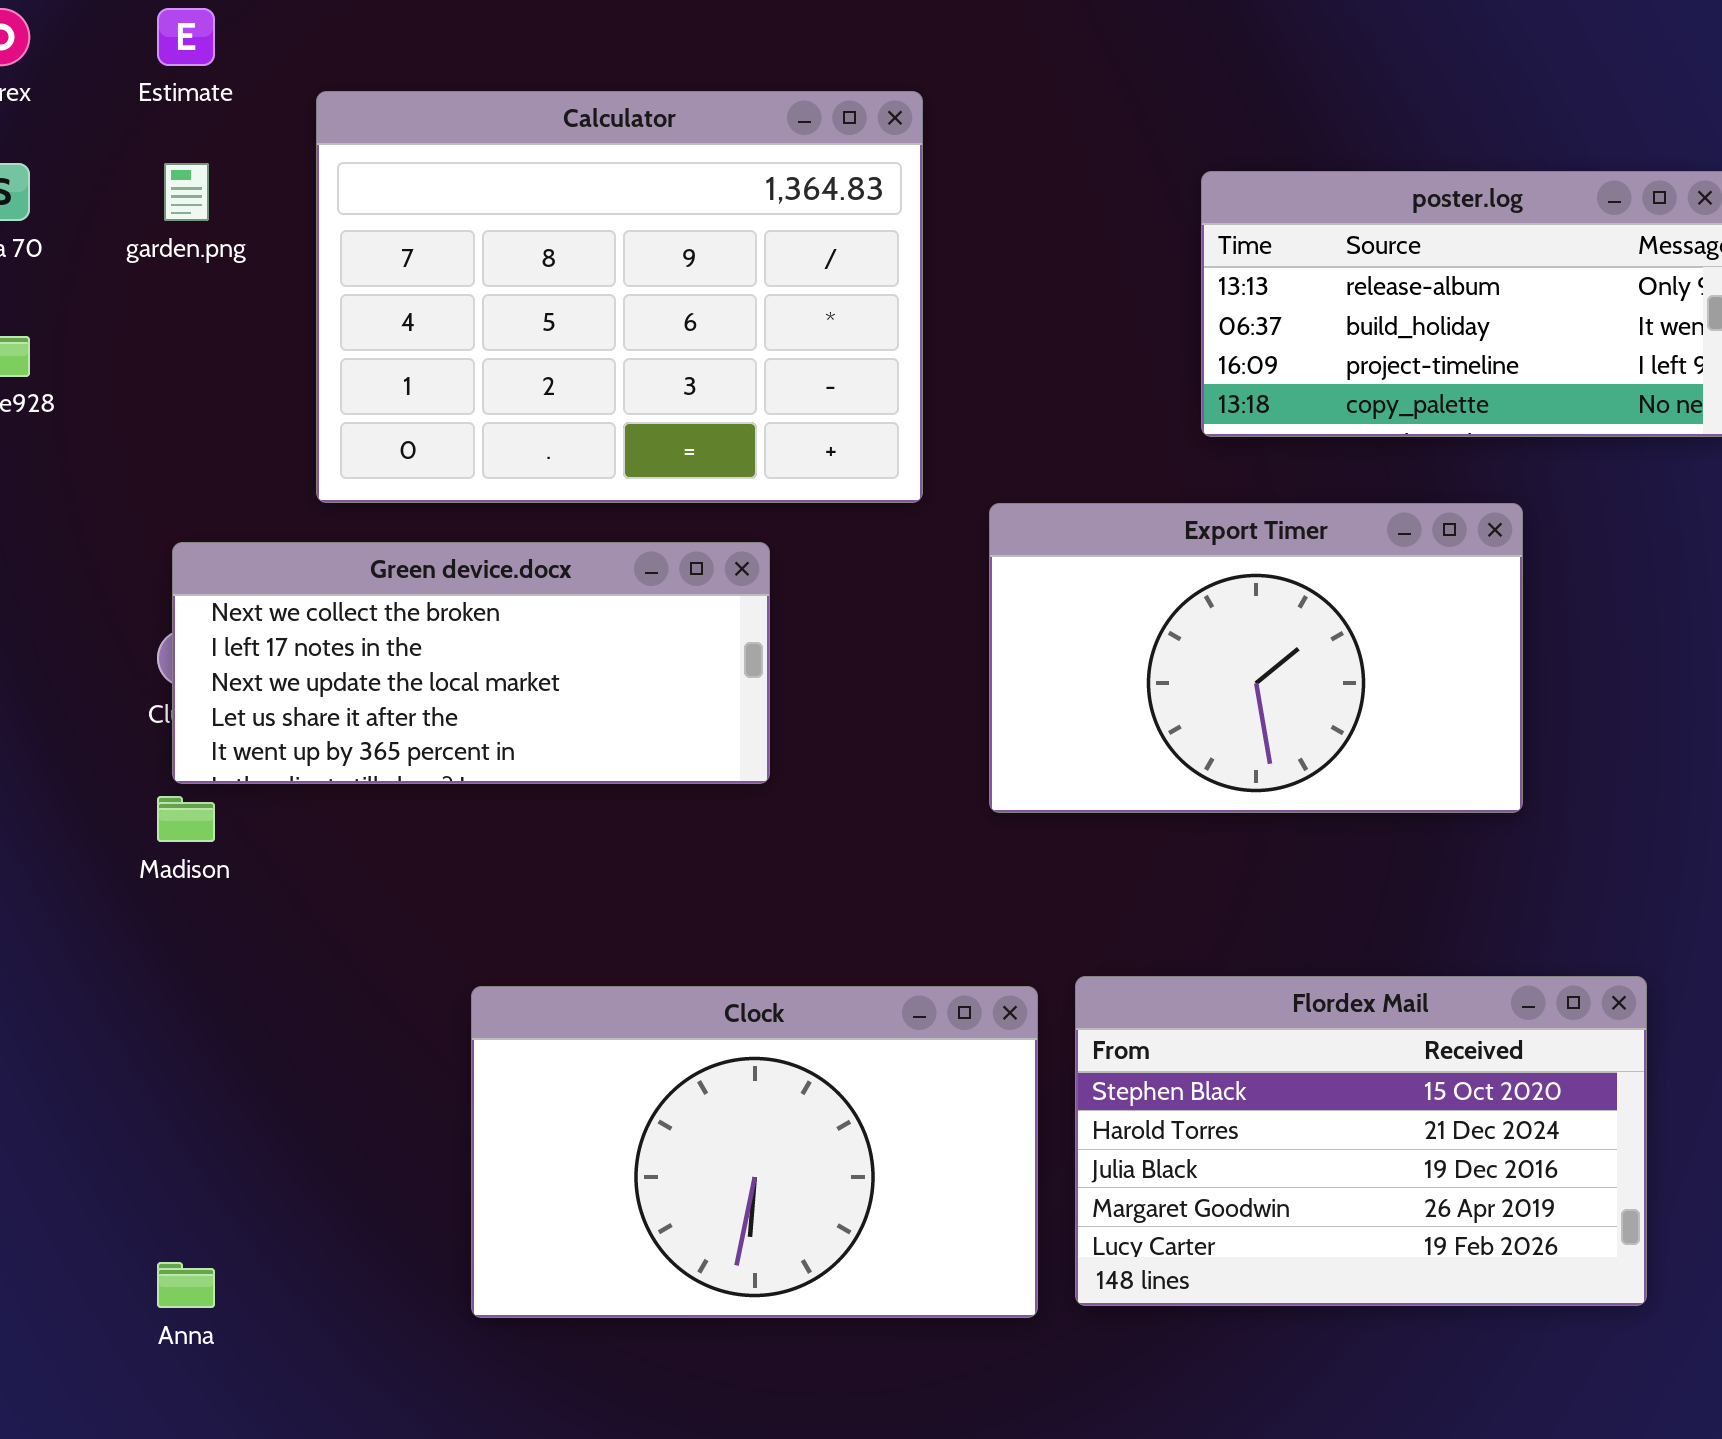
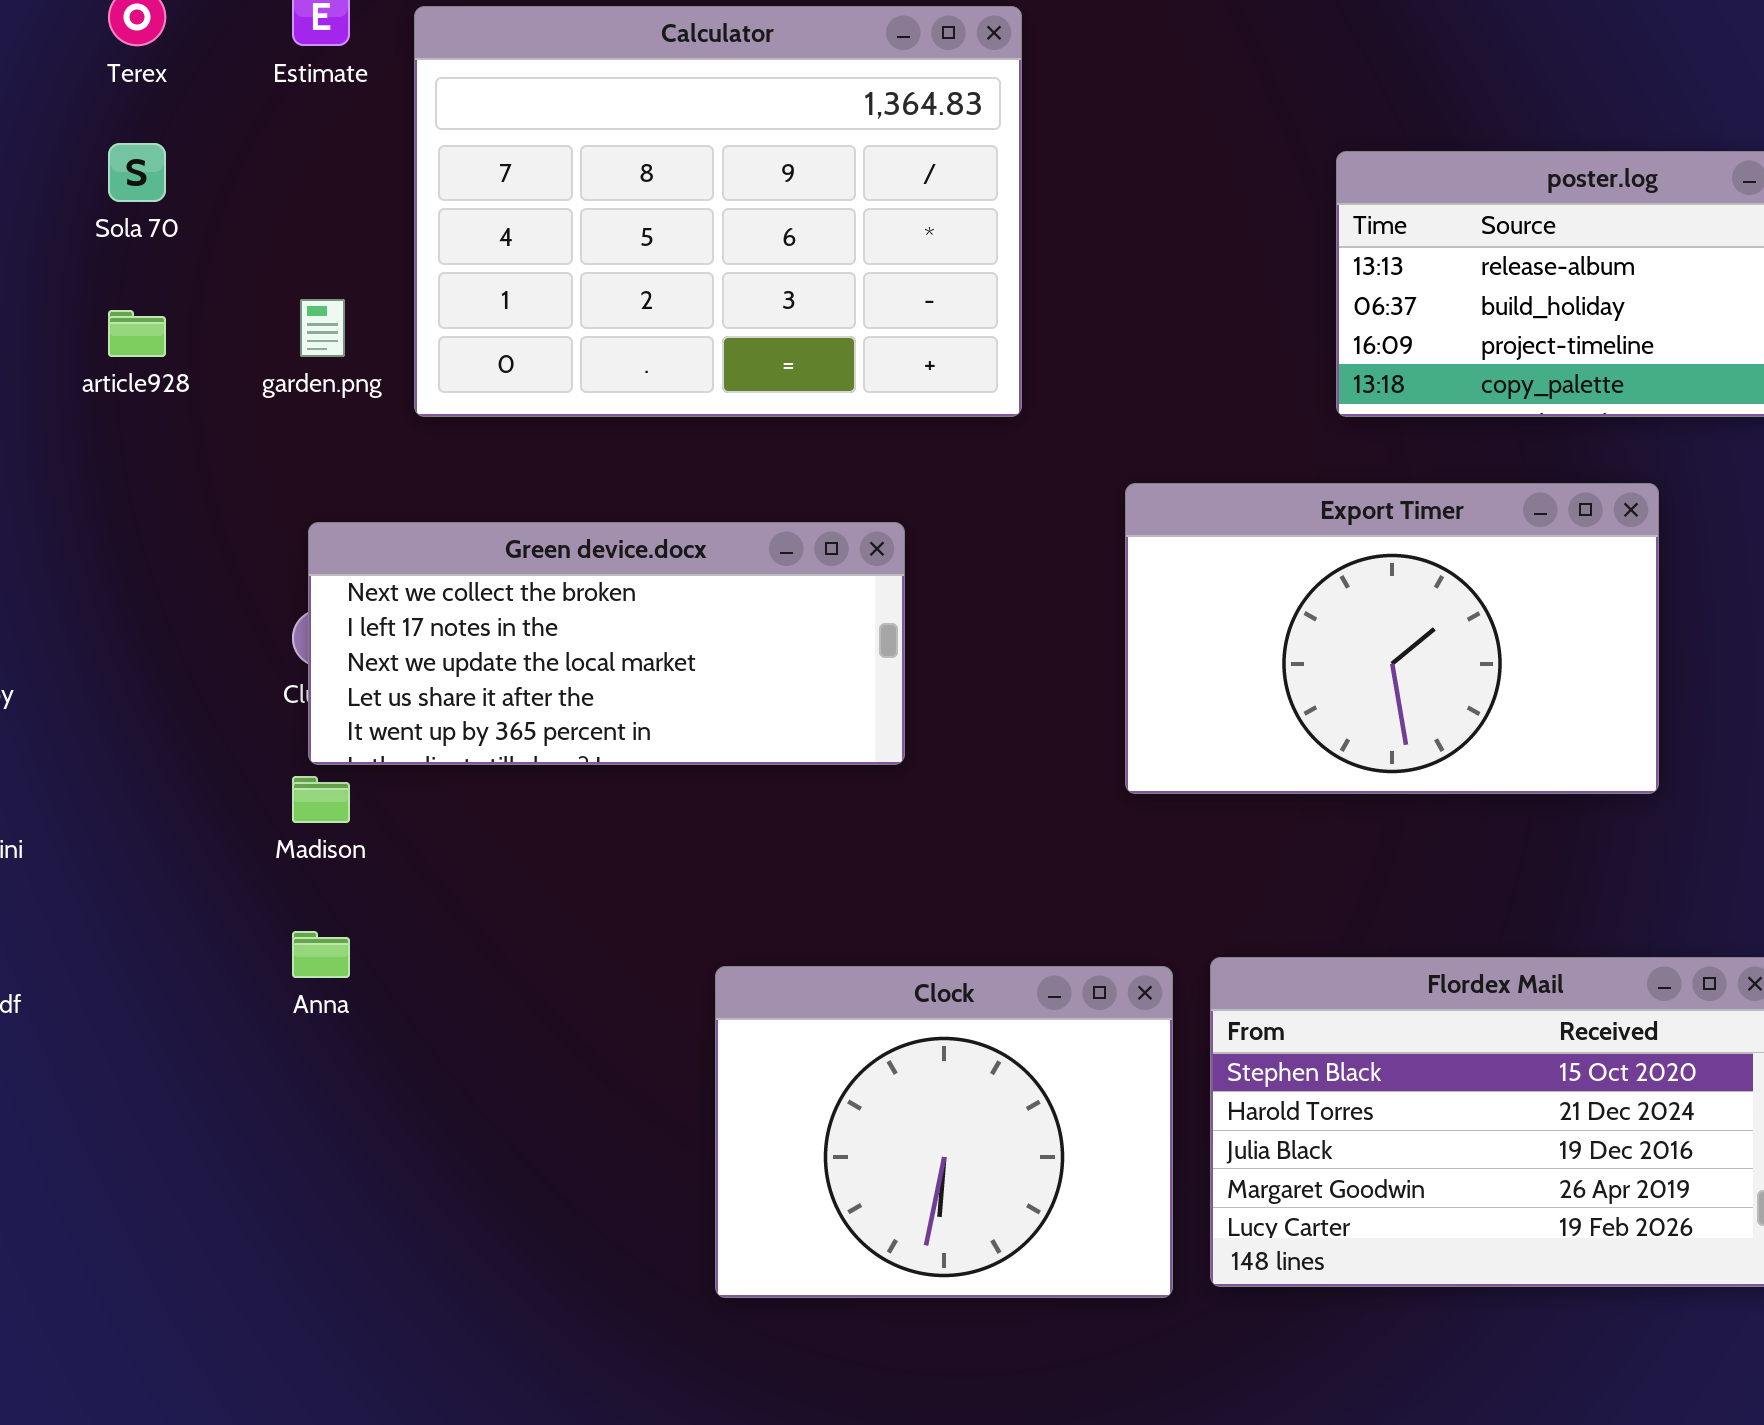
Calculator: [316,91,923,503] -> [414,6,1022,417], moved
garden.png: [164,163,209,221] -> [300,299,345,357], moved
Clock: [471,986,1038,1318] -> [715,966,1173,1298], resized
Anna: [157,1262,215,1308] -> [292,931,350,978], moved

